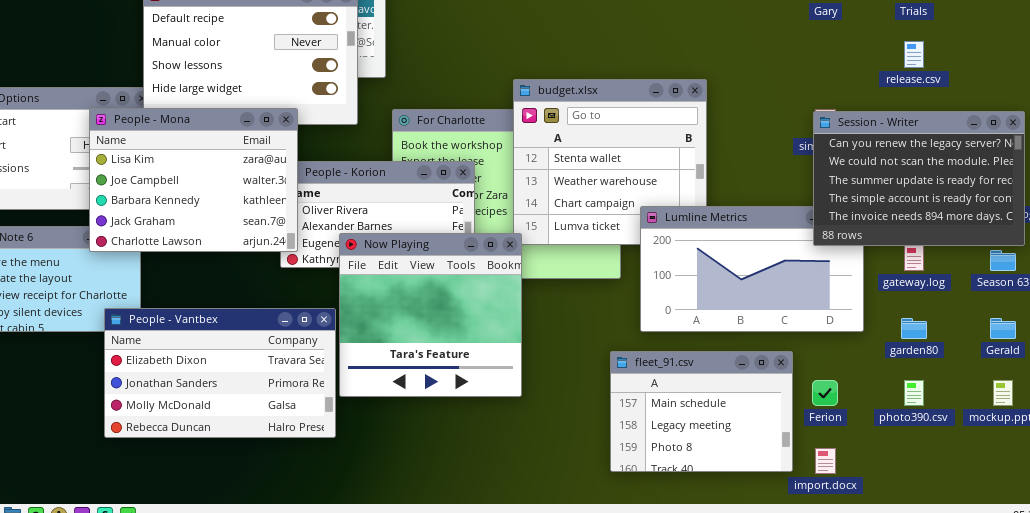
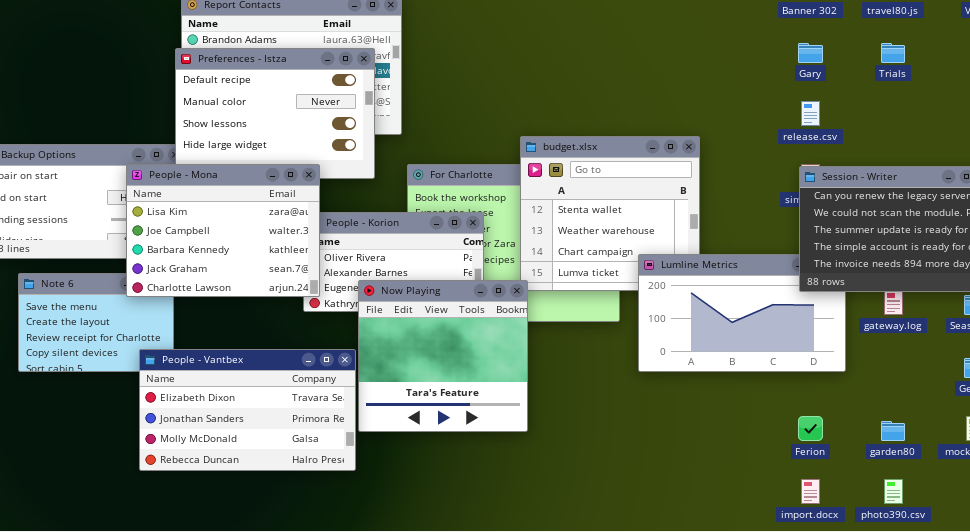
release.csv: [904,41,924,68] -> [801,101,820,126], moved
garden80: [901,318,927,339] -> [881,421,905,441], moved
fleet_91.csv: [610,351,793,472] -> none, closed
photo390.csv: [904,380,924,406] -> [884,479,903,504], moved

